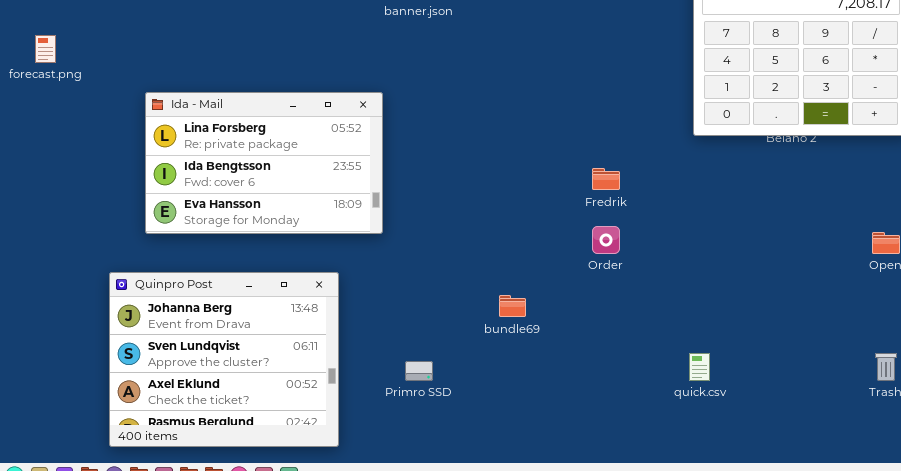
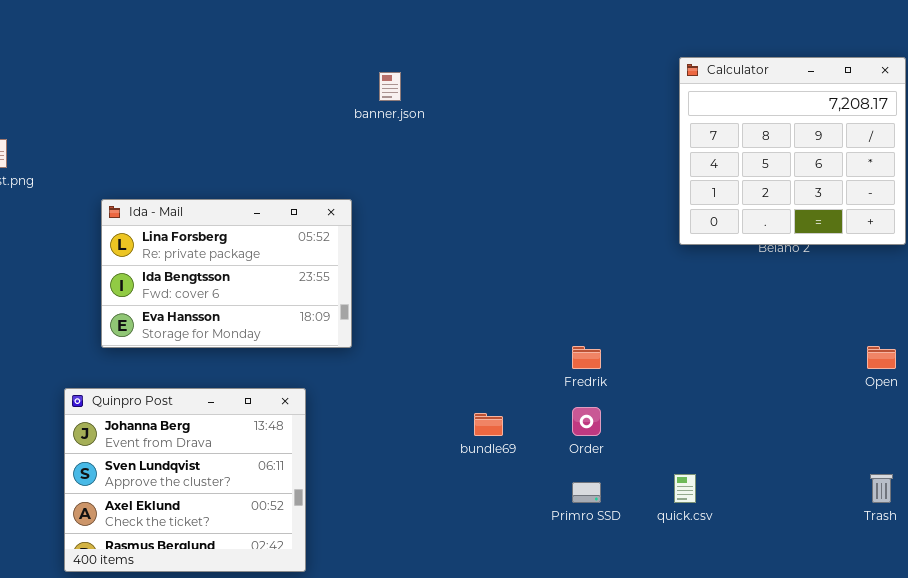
Fredrik: [592,168,620,190] -> [572,346,601,369], moved
Order: [592,226,620,254] -> [572,407,601,436], moved
Primro SSD: [405,361,433,381] -> [572,482,601,503], moved

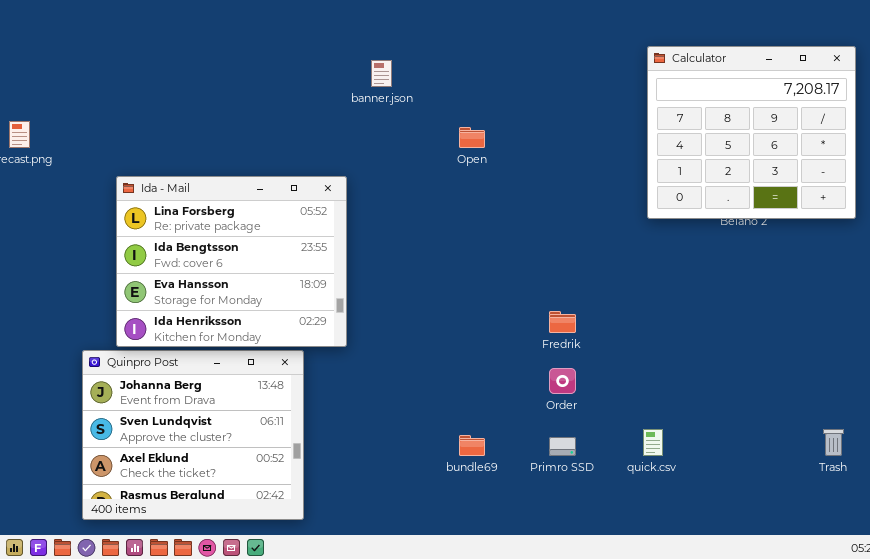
Ida - Mail: [101,199,352,348] -> [116,176,347,347], resized
Open: [867,346,896,369] -> [459,127,485,148], moved
bundle69: [474,413,503,436] -> [459,435,485,456], moved

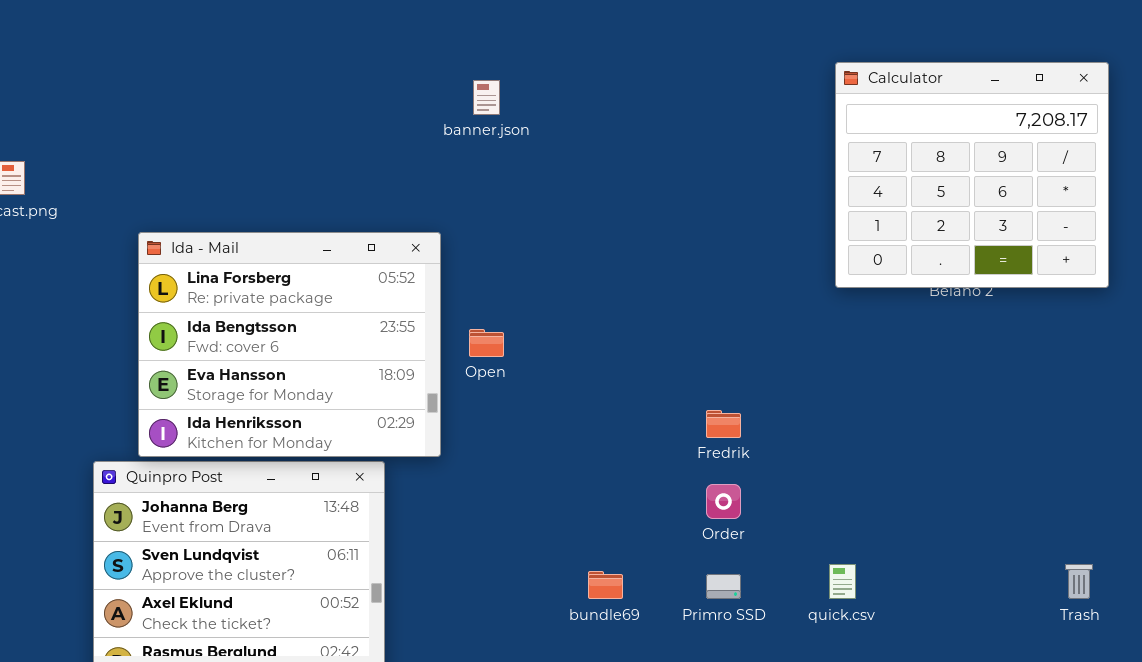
Open: [459,127,485,148] -> [469,329,504,357], moved

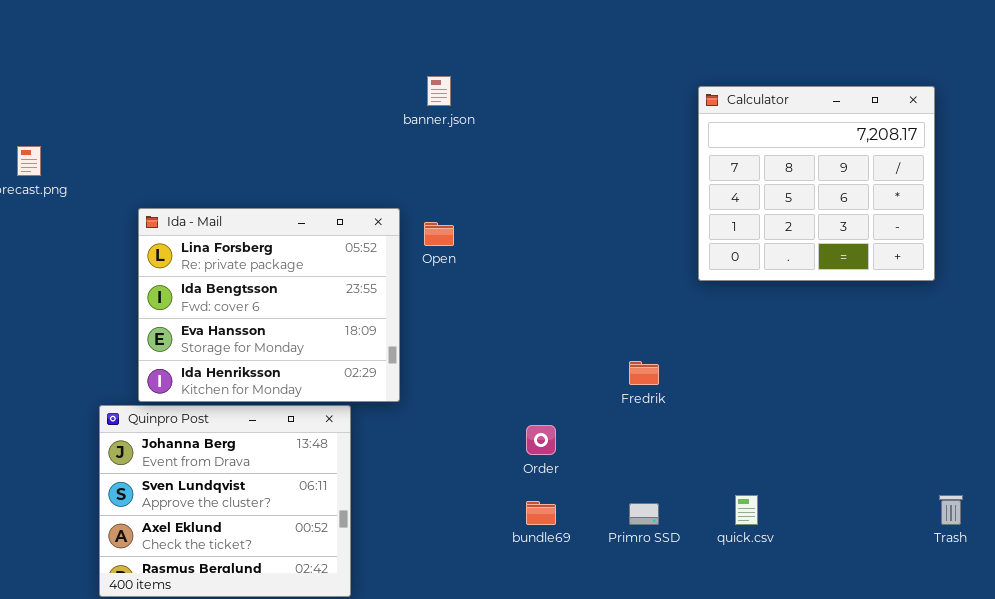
Calculator: [835,62,1109,288] -> [698,86,935,281], moved
Open: [469,329,504,357] -> [424,222,454,246], moved
Order: [706,484,741,519] -> [526,425,556,455], moved

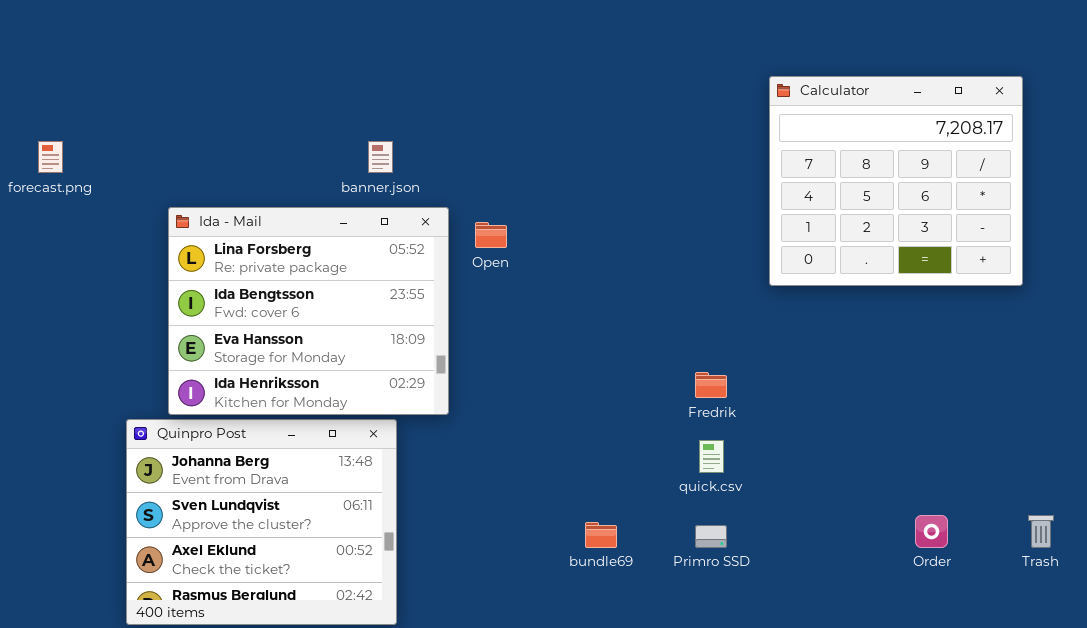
banner.json: [427,76,451,106] -> [368,141,393,173], moved
Order: [526,425,556,455] -> [915,515,948,548], moved
quick.csv: [735,495,758,525] -> [699,440,724,473], moved

